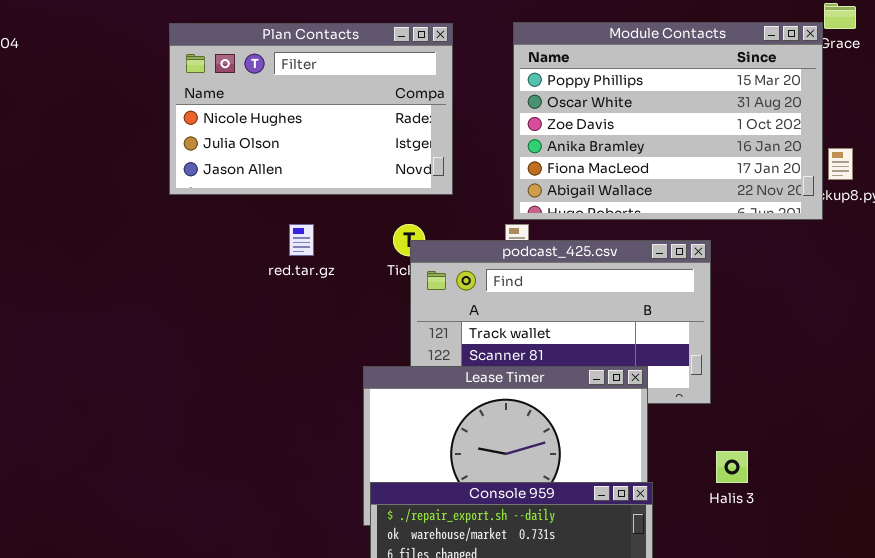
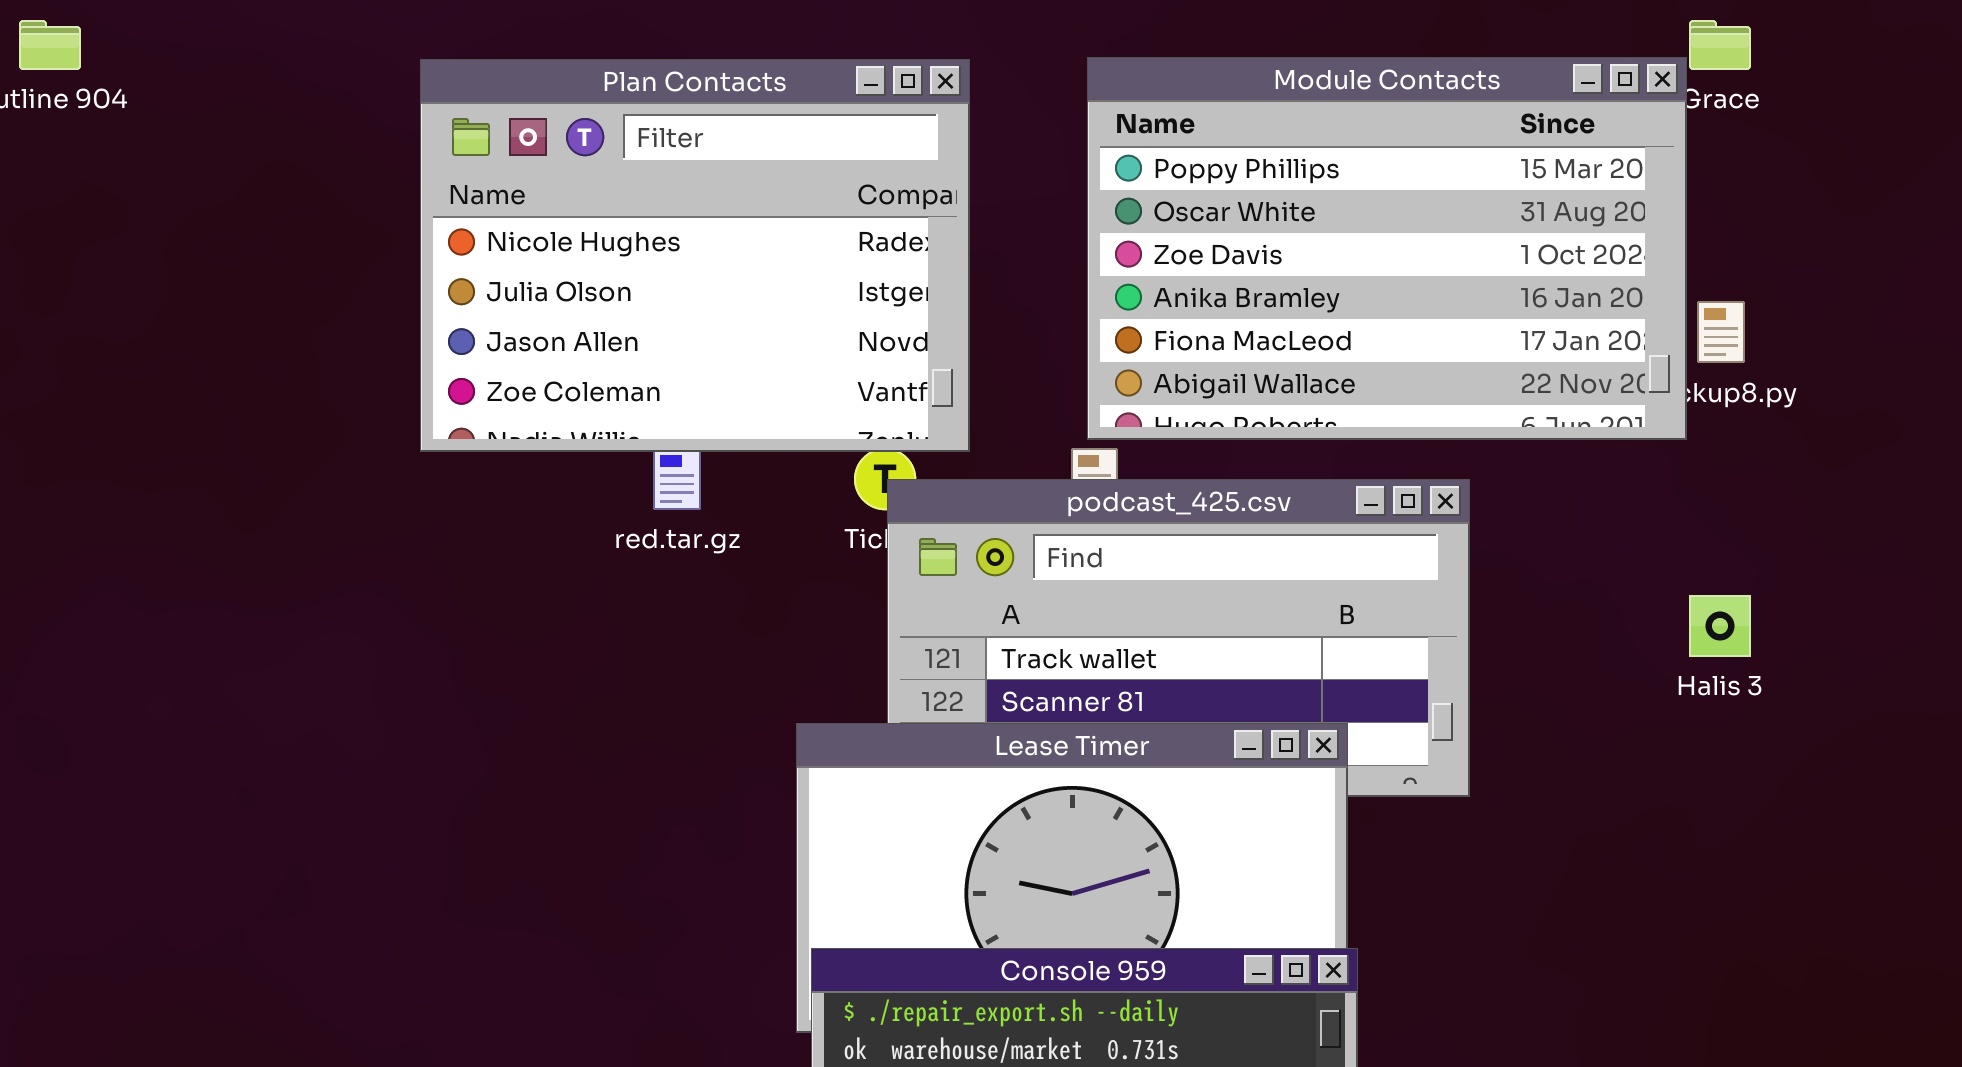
Plan Contacts: [169,23,453,195] -> [420,59,970,452], resized
Halis 3: [716,451,748,483] -> [1689,595,1751,657], moved

